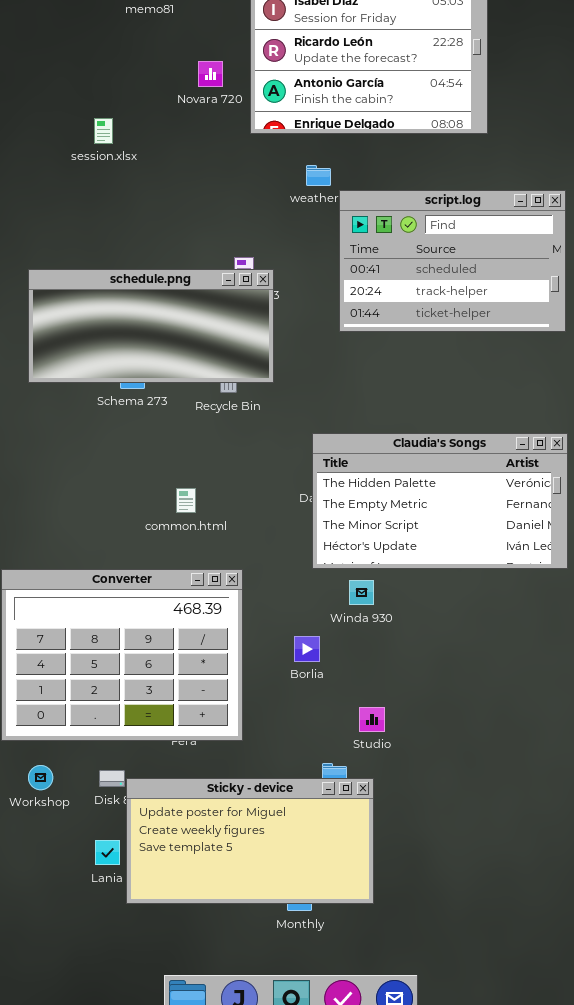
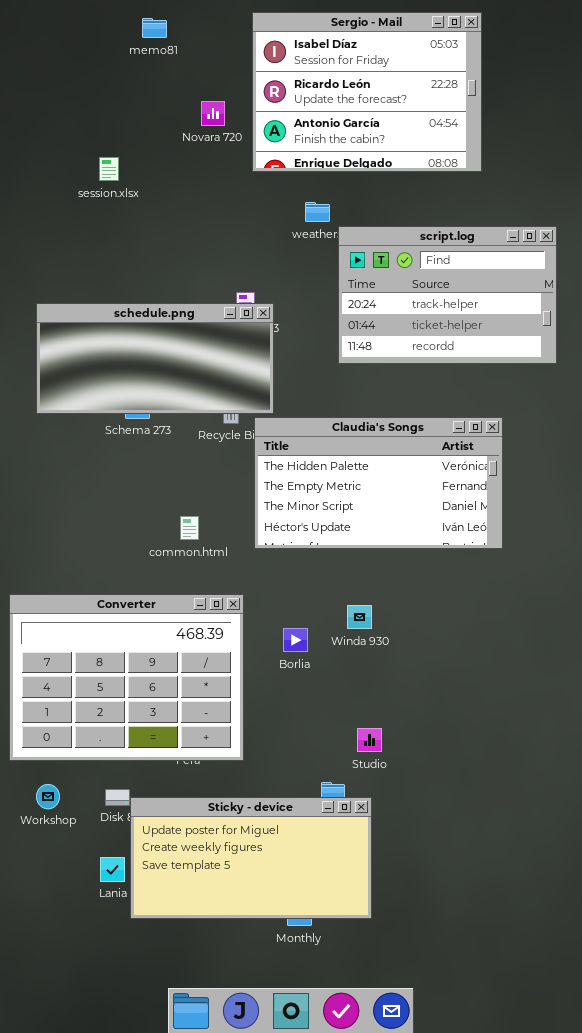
script.log: [339,190,566,332] -> [338,226,557,364], scrolled down 1 row
Claudia's Songs: [312,433,568,569] -> [254,417,503,549], moved
Borlia: [294,636,320,662] -> [283,628,308,652], moved

